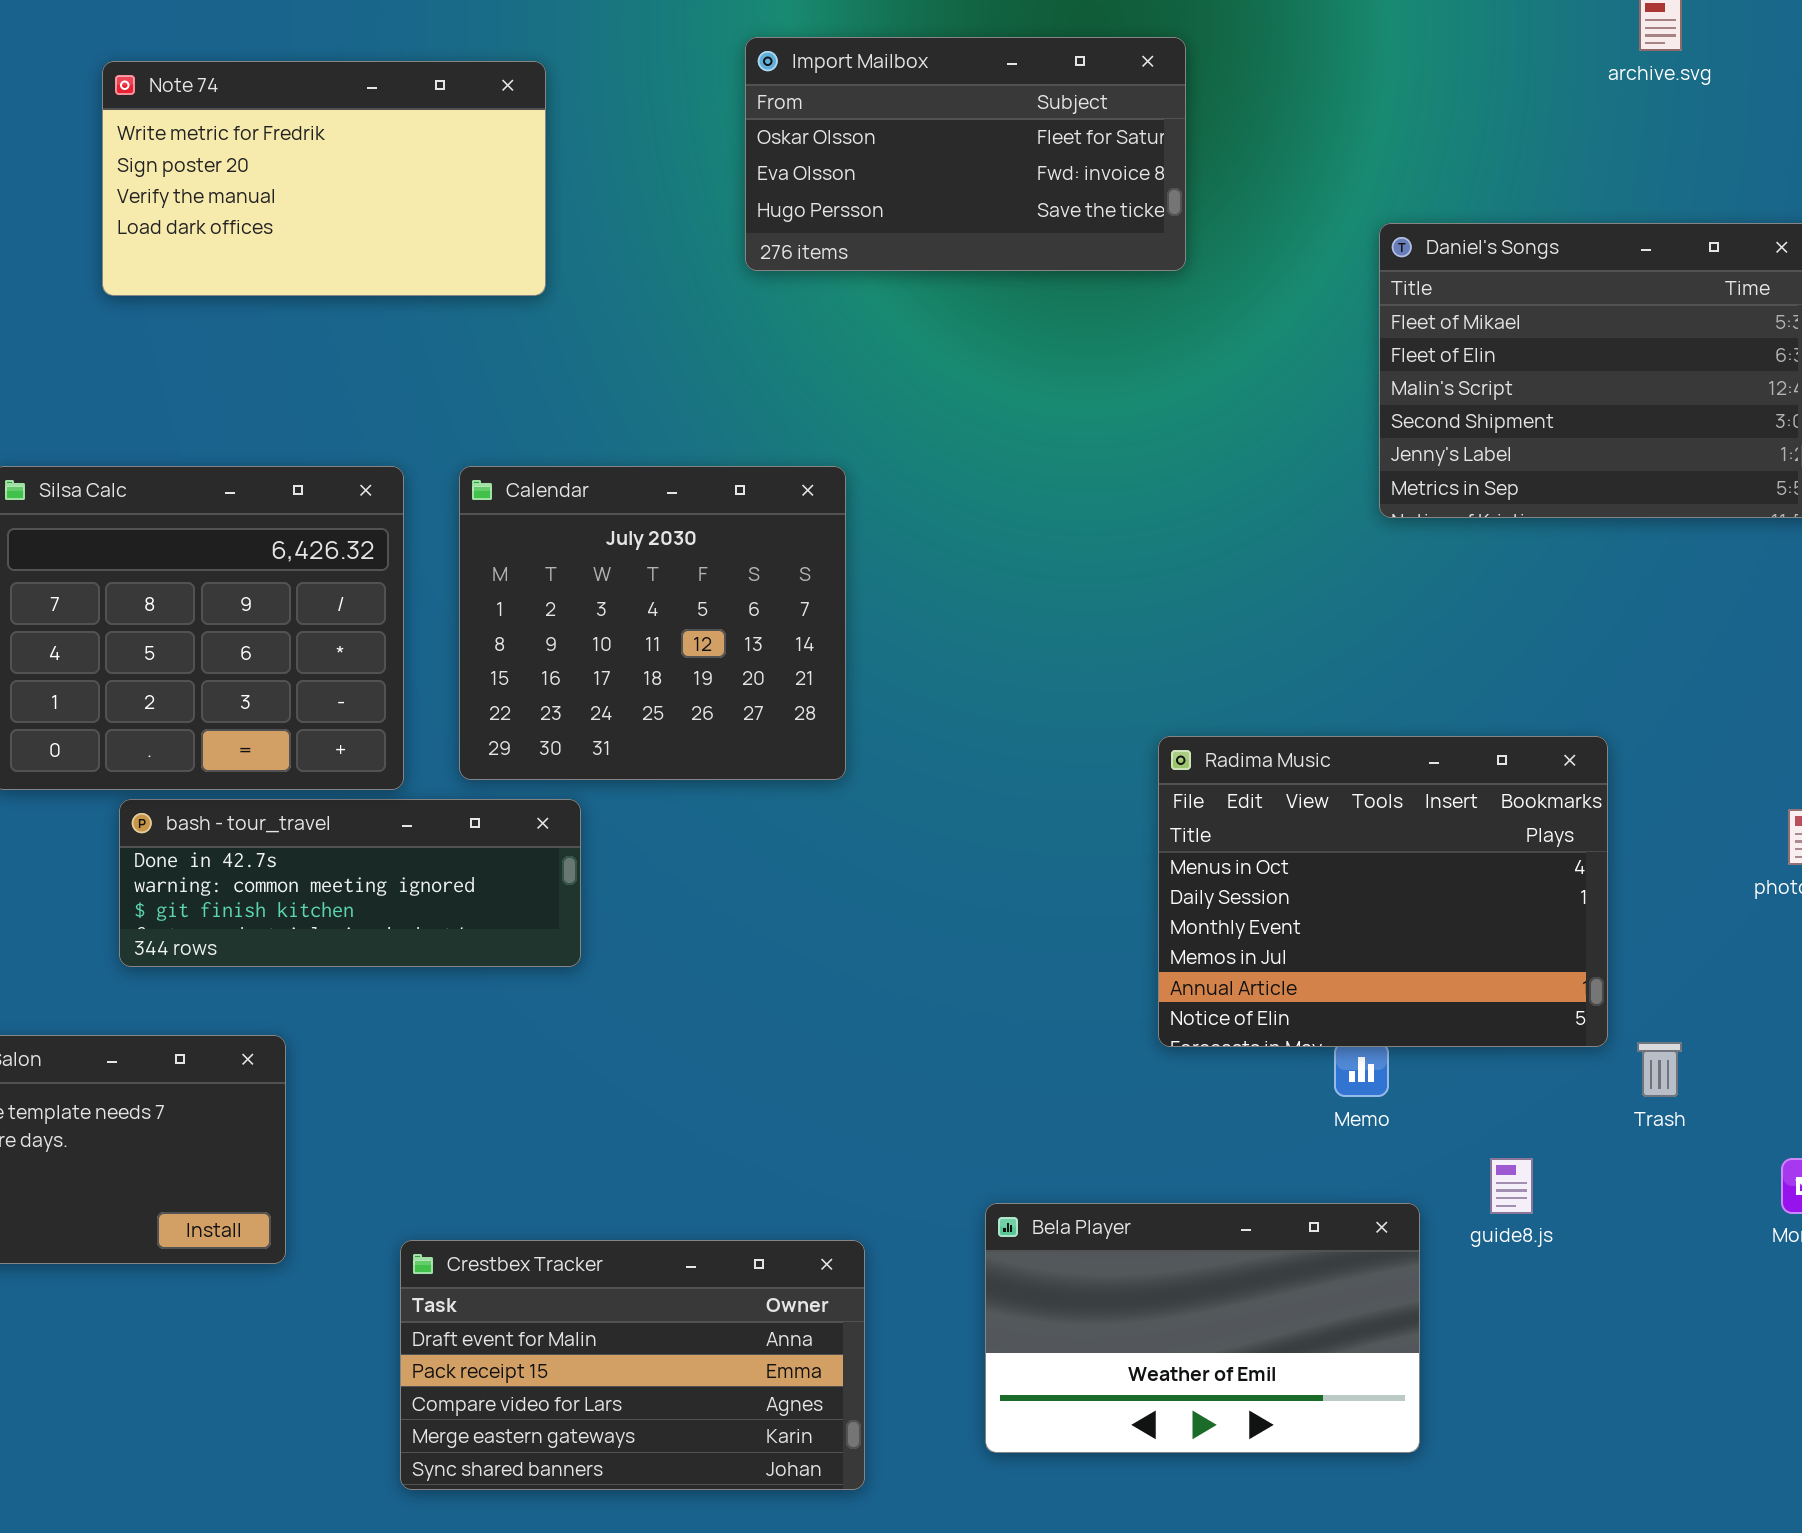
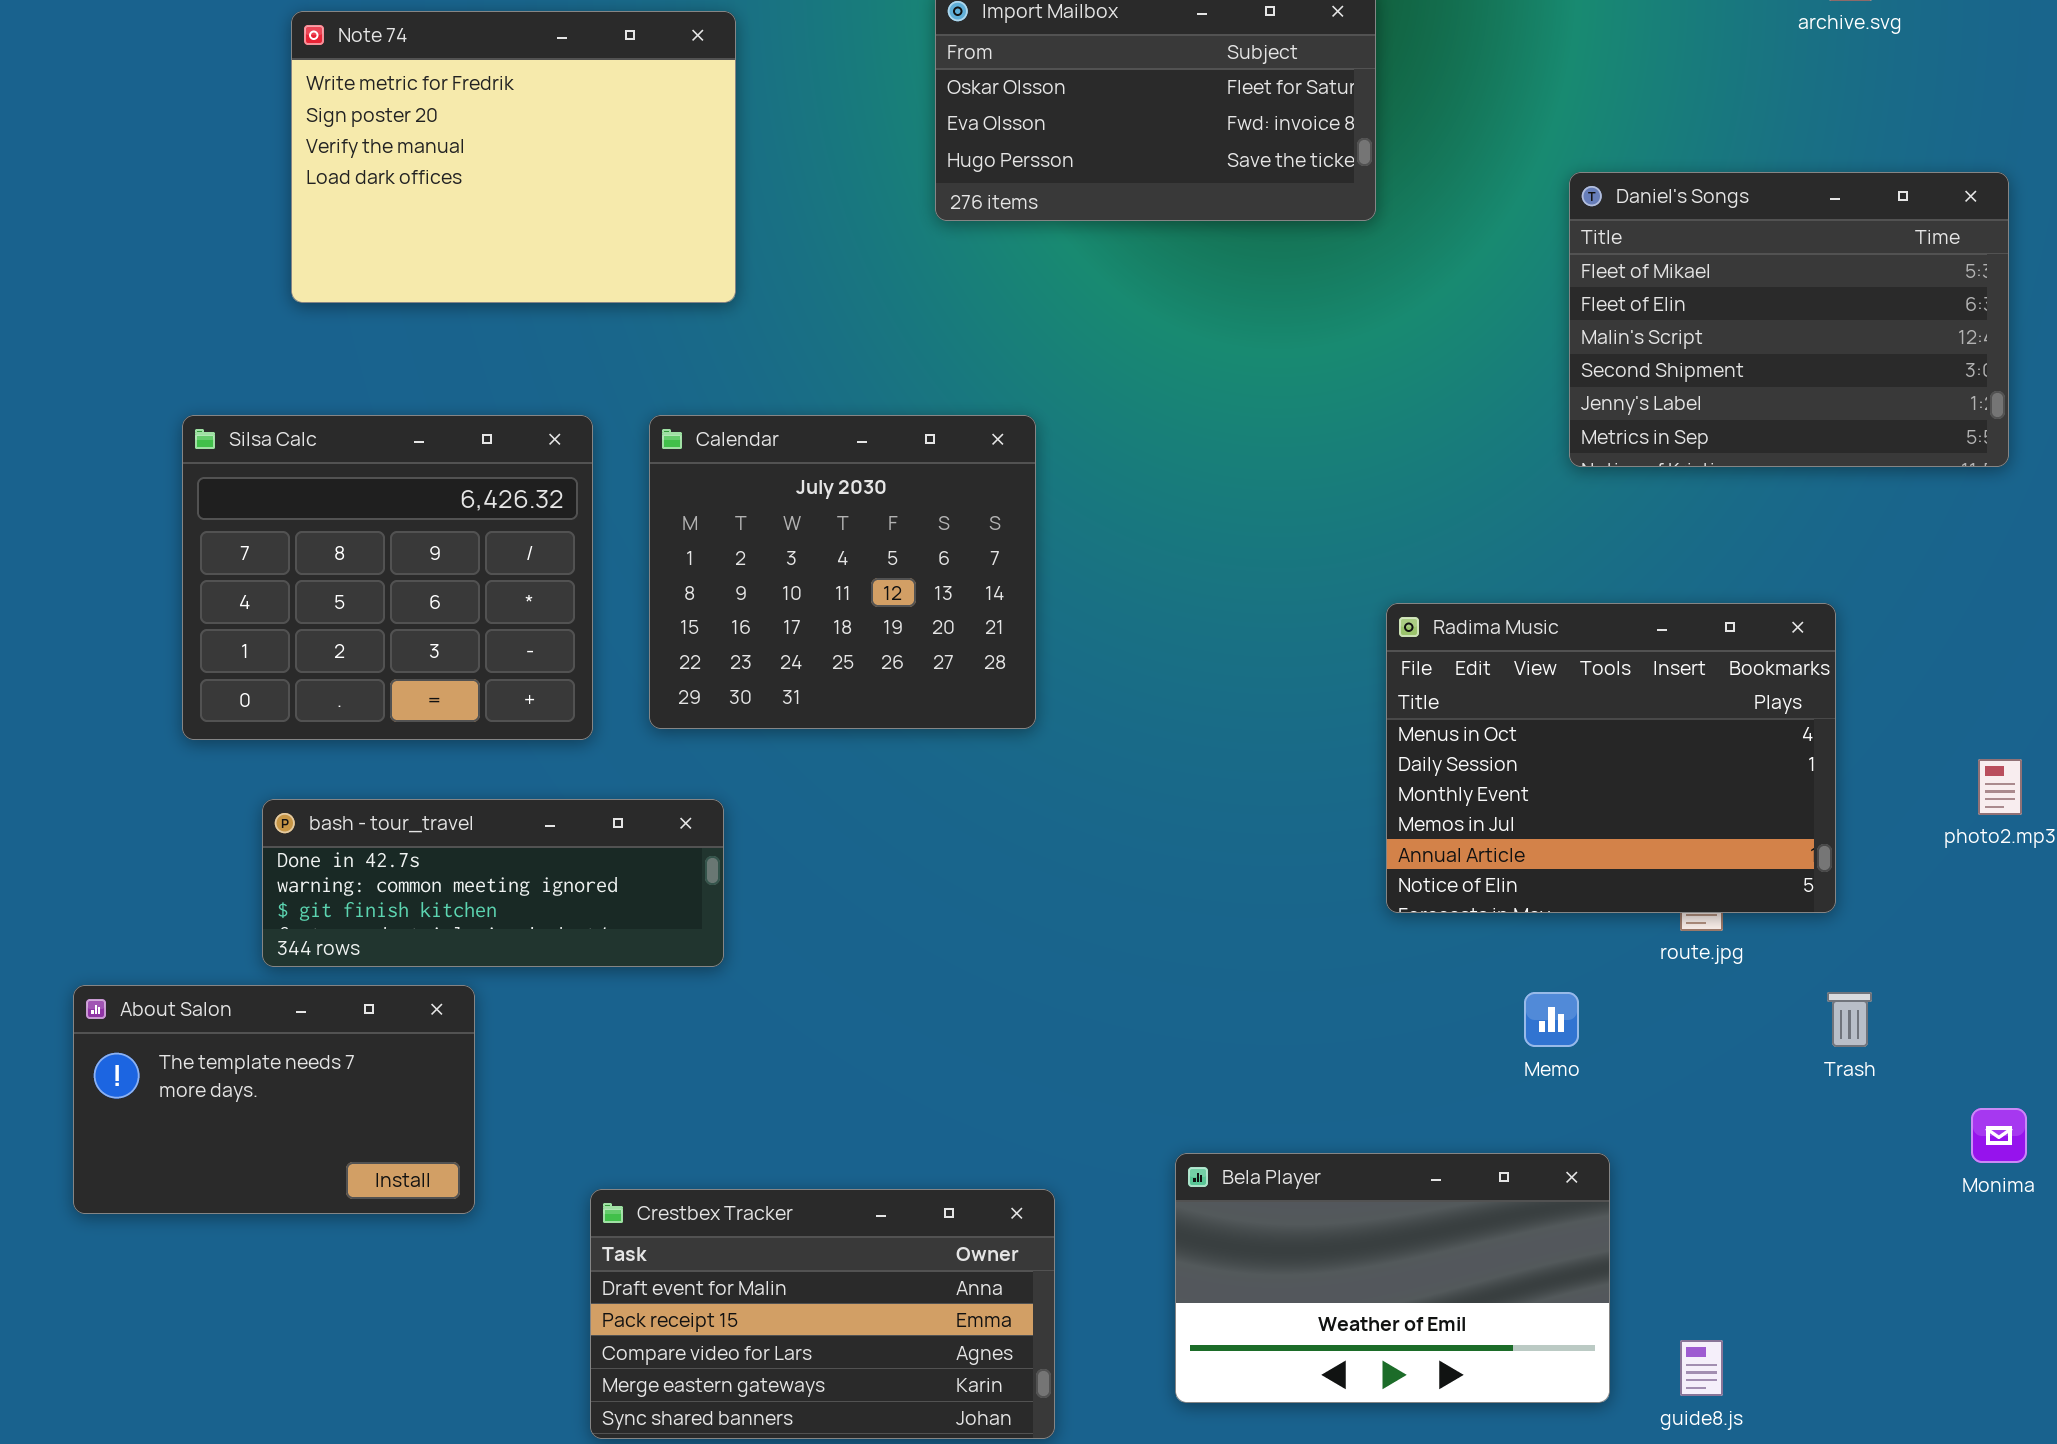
Note 74: [102,61,546,296] -> [291,11,736,303], resized
Radima Music: [1158,736,1608,1047] -> [1386,603,1836,913], moved
bash - tour_travel: [119,799,581,967] -> [262,799,724,967], moved
guide8.js: [1490,1158,1533,1214] -> [1680,1340,1723,1396], moved

